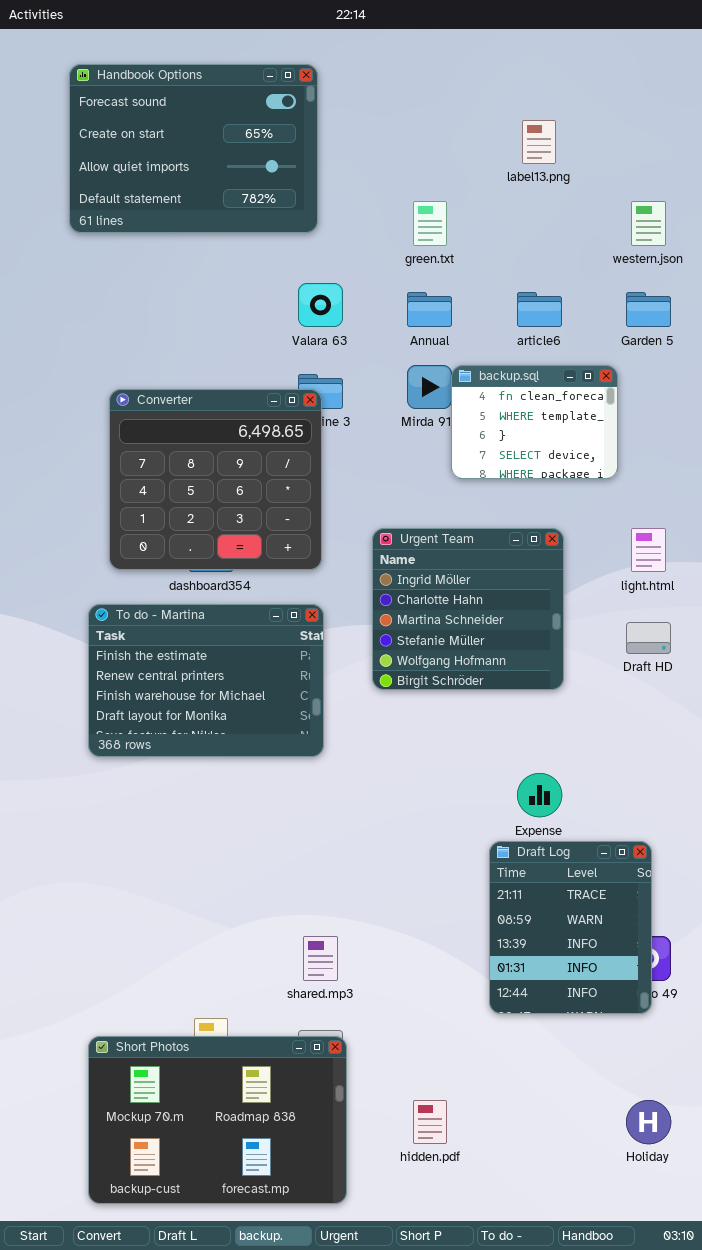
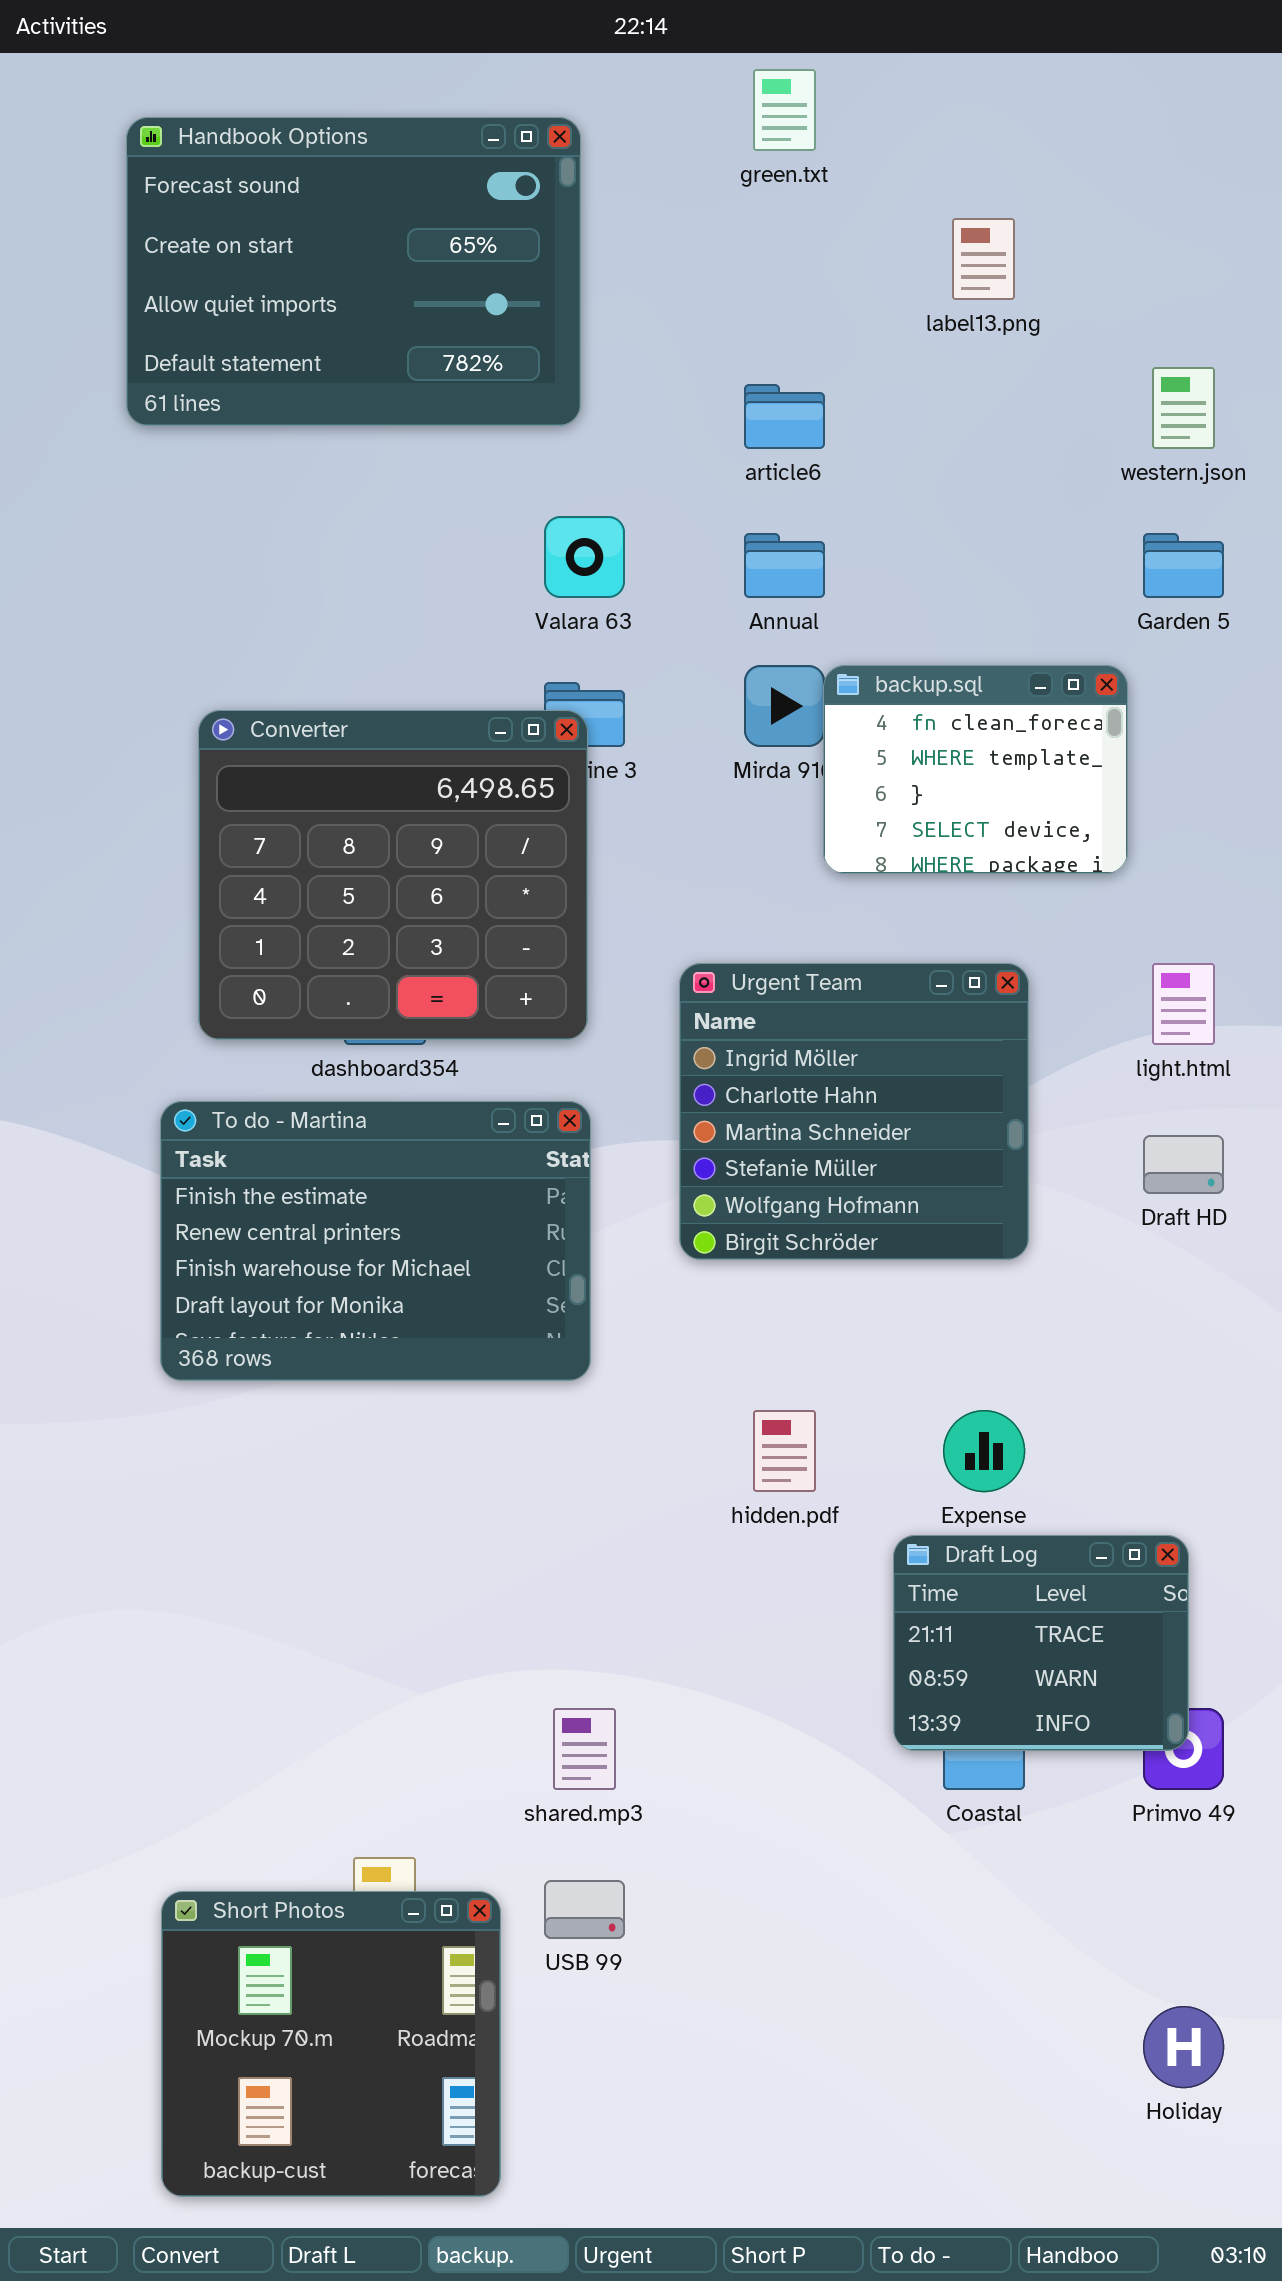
green.txt: [413,201,447,246] -> [753,69,816,151], moved
article6: [517,292,562,327] -> [744,384,825,449], moved
Draft Log: [489,841,652,1014] -> [893,1535,1189,1751], resized
Short Photos: [88,1036,347,1204] -> [161,1891,501,2197], resized
hidden.pdf: [413,1100,447,1144] -> [753,1410,816,1492], moved

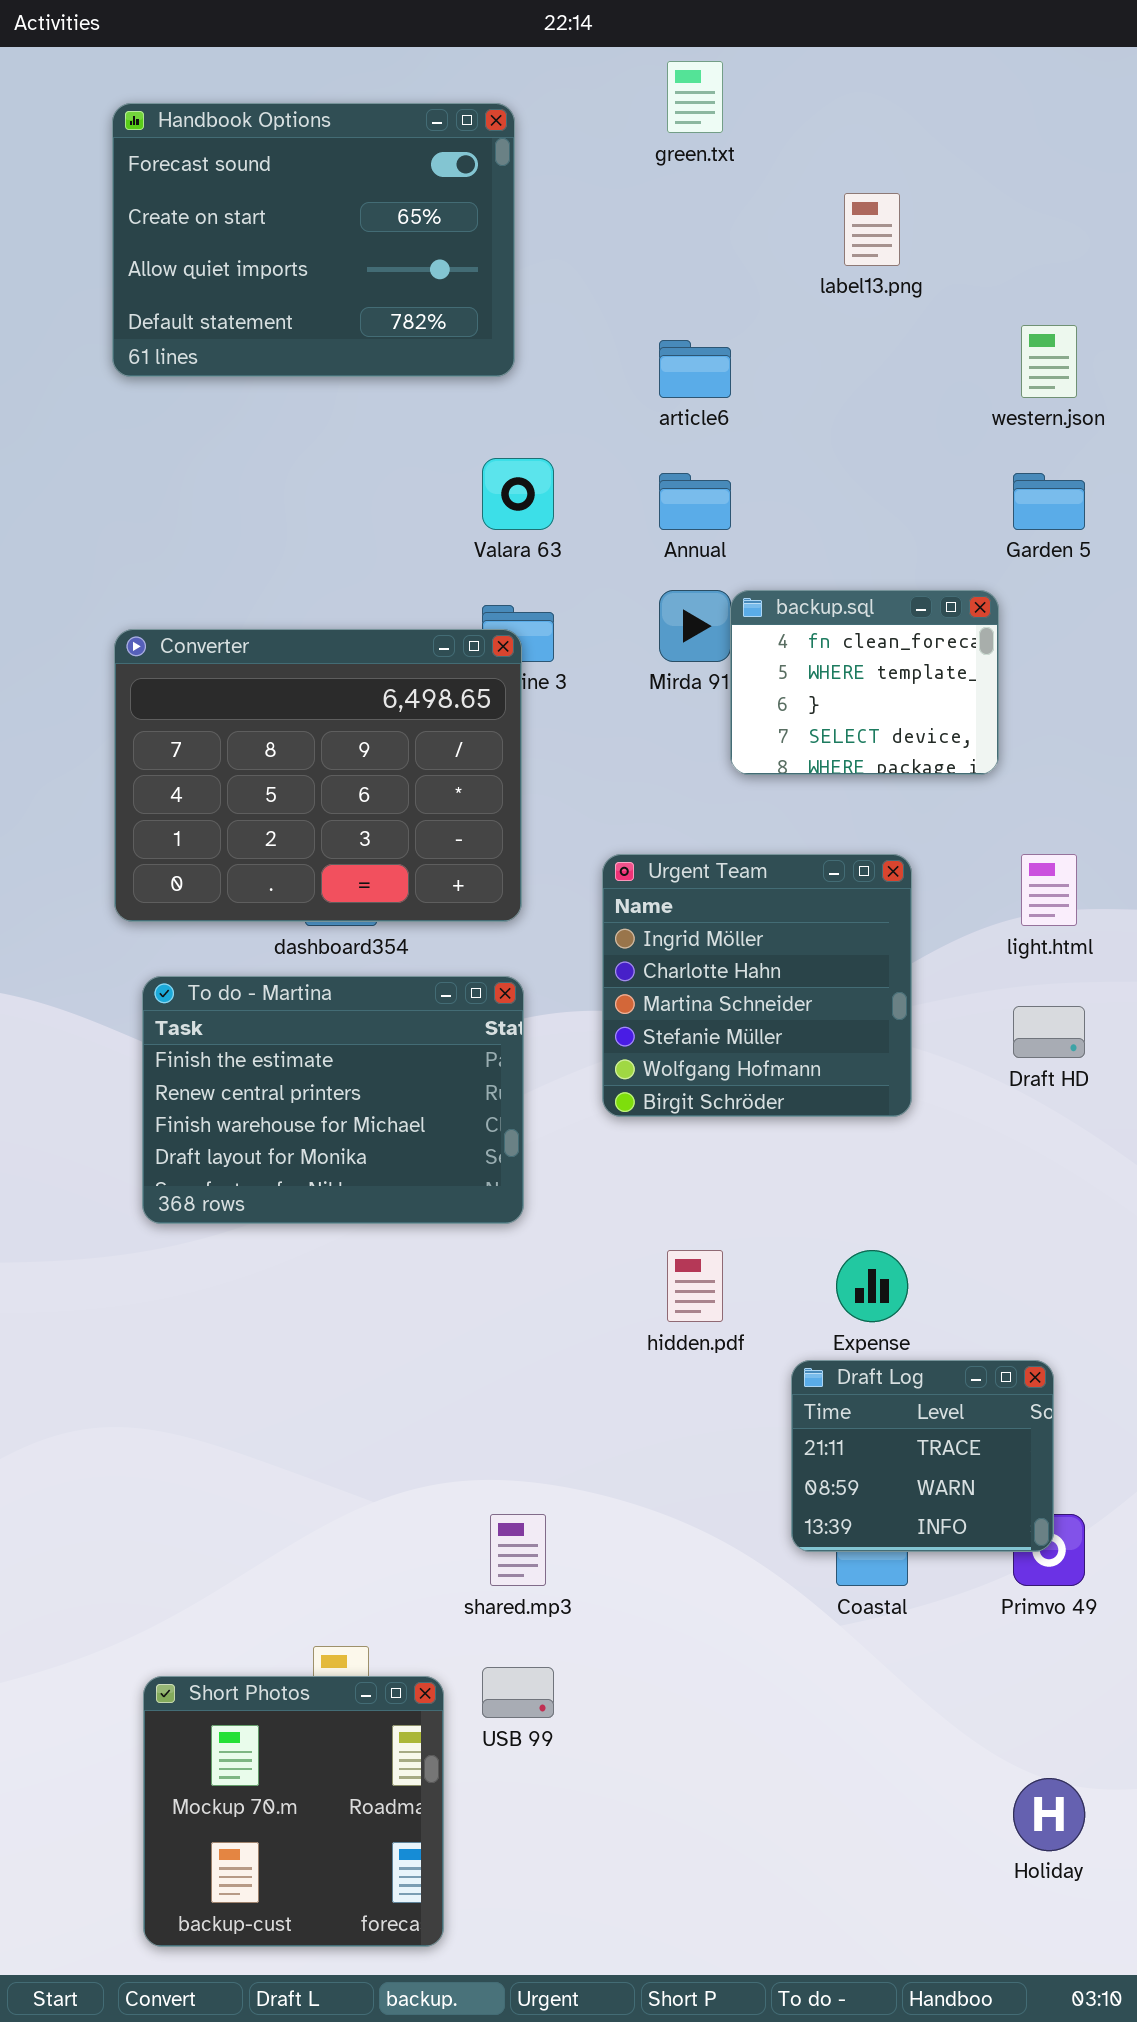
Converter: [198,710,588,1040] -> [114,629,522,922], resized

